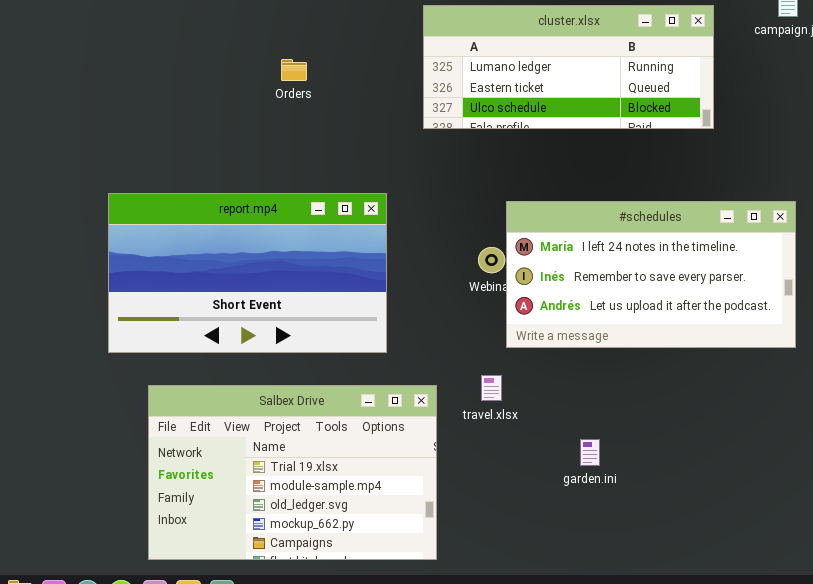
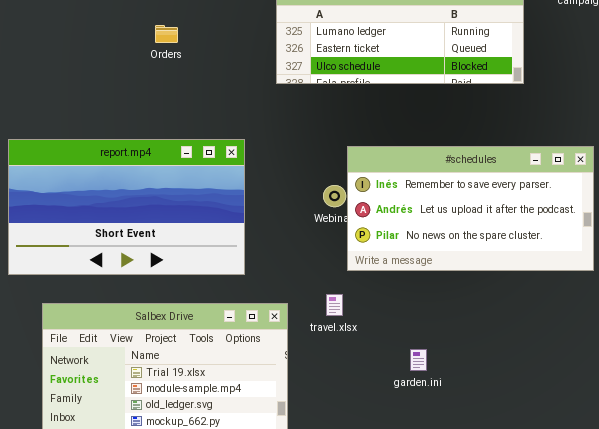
#schedules: [506,201,796,348] -> [347,146,594,271], scrolled down 1 row

